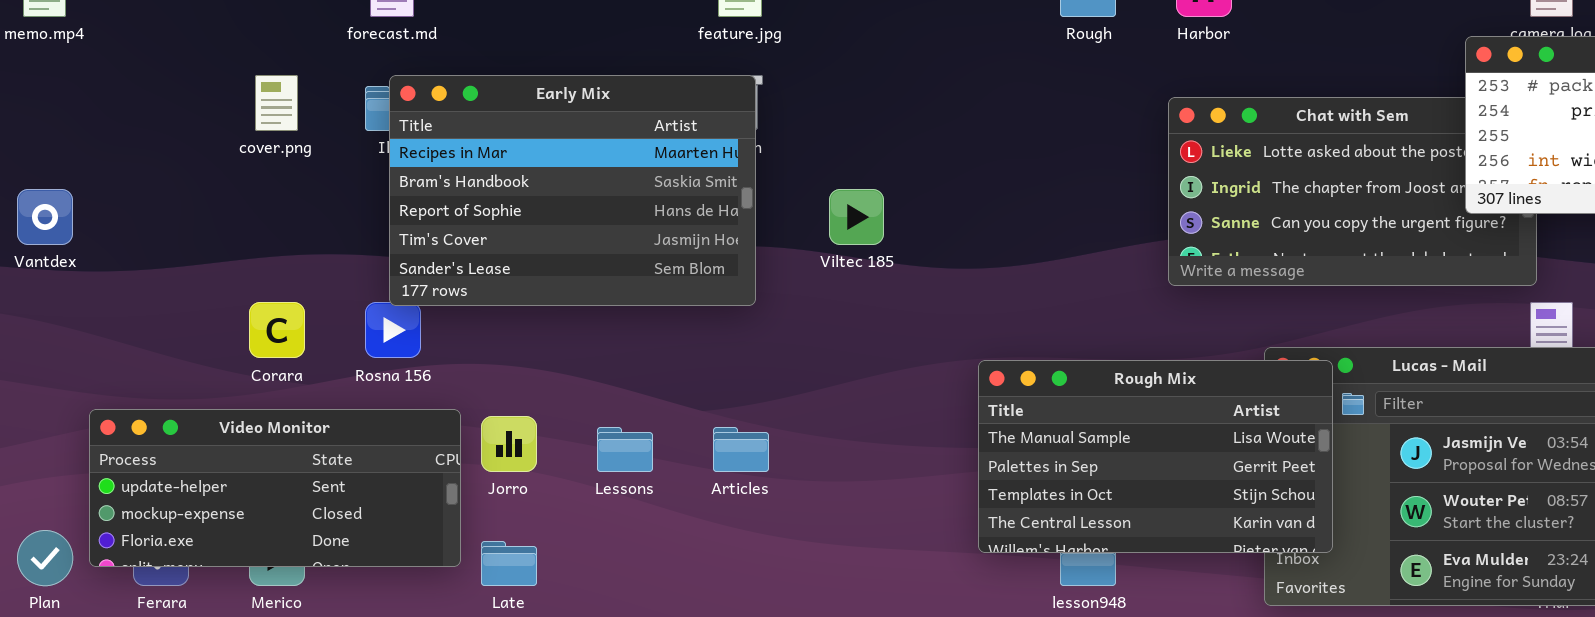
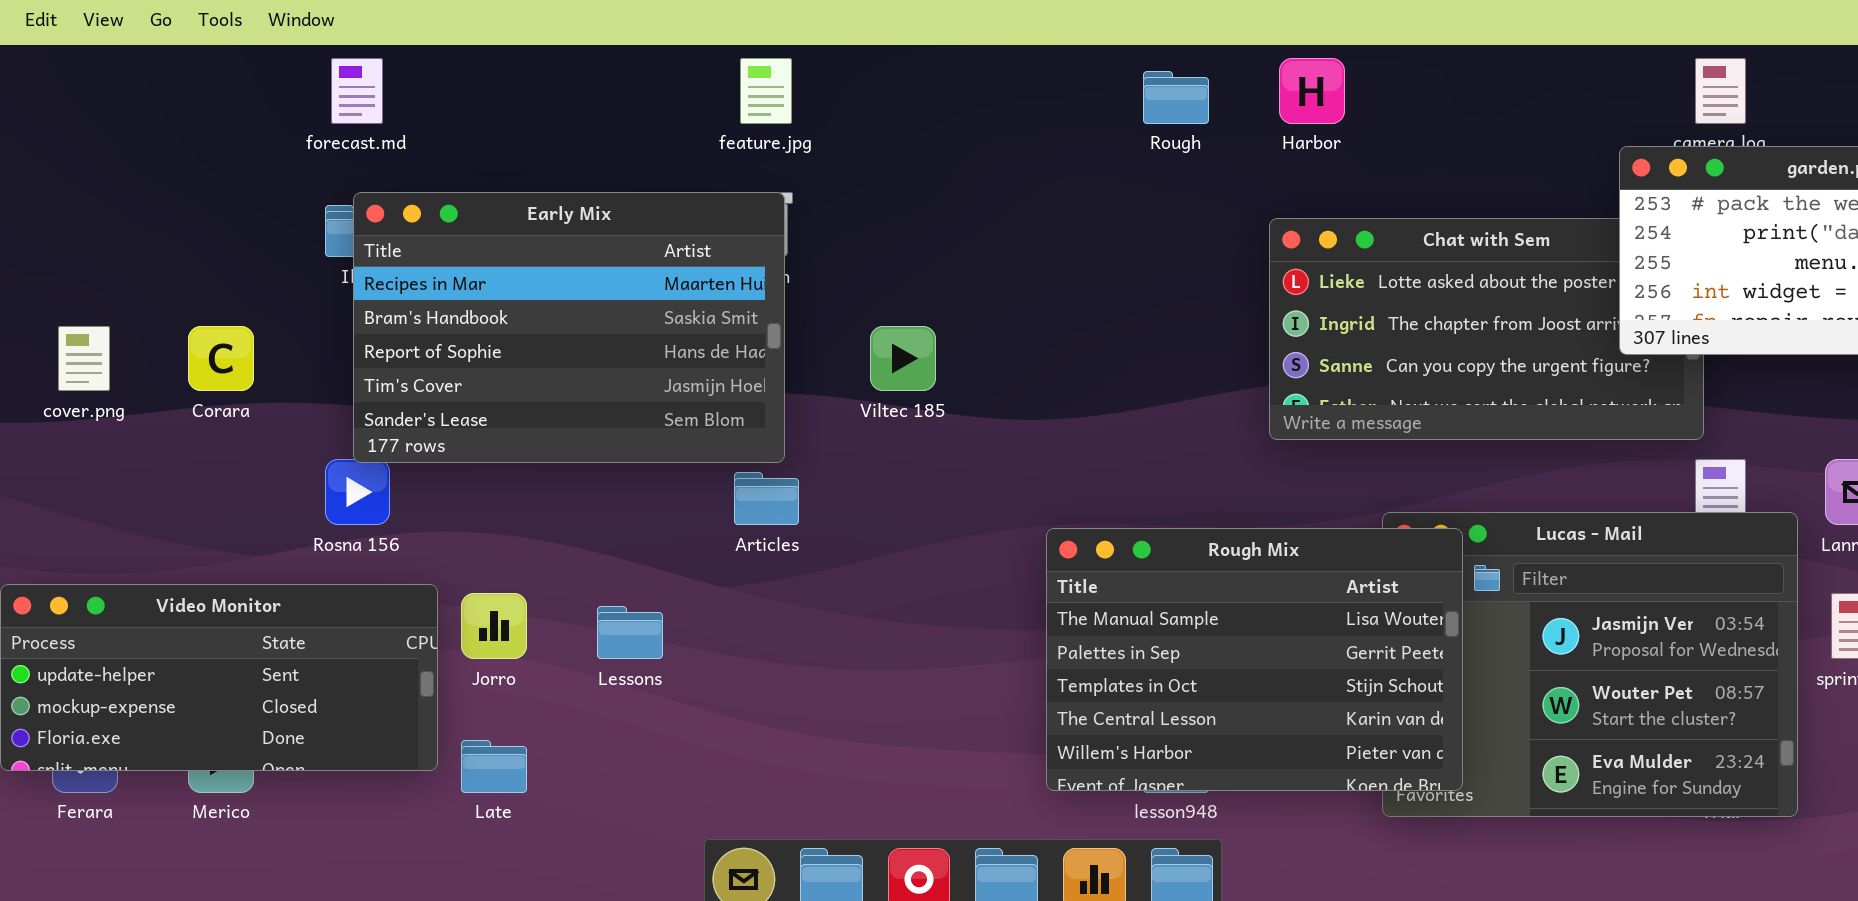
cover.png: [255,75,298,131] -> [58,326,110,391], moved
Corara: [249,302,305,358] -> [188,326,254,391], moved
Rough Mix: [978,360,1333,553] -> [1046,528,1463,791], resized
Articles: [713,427,769,472] -> [734,472,799,525], moved

